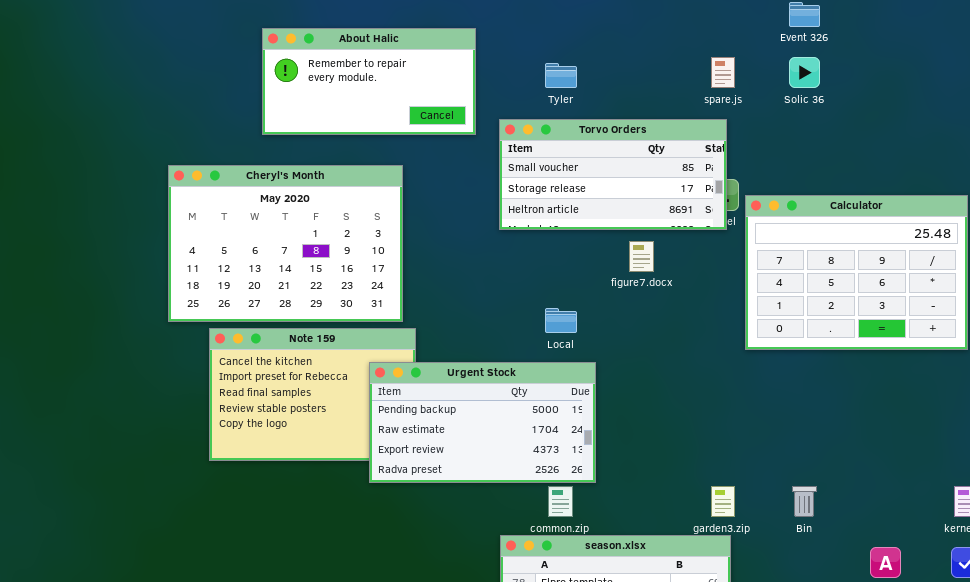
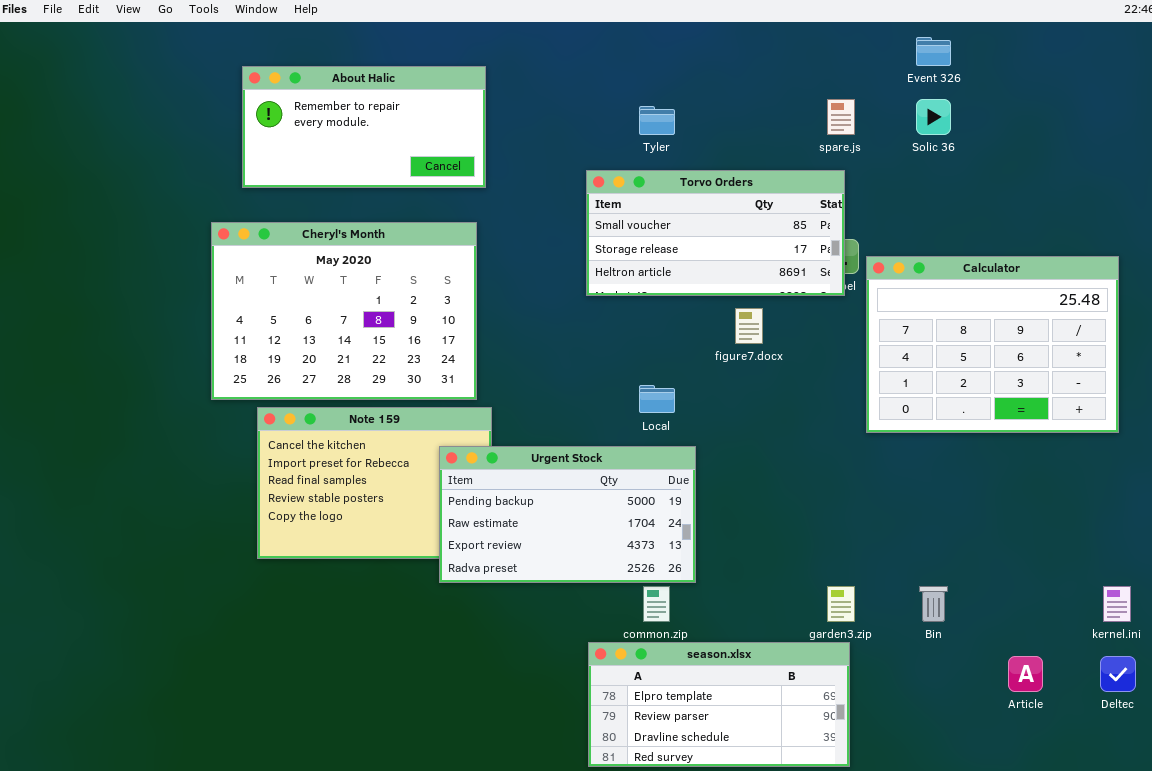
About Halic: [262,28,476,135] -> [242,66,486,188], moved

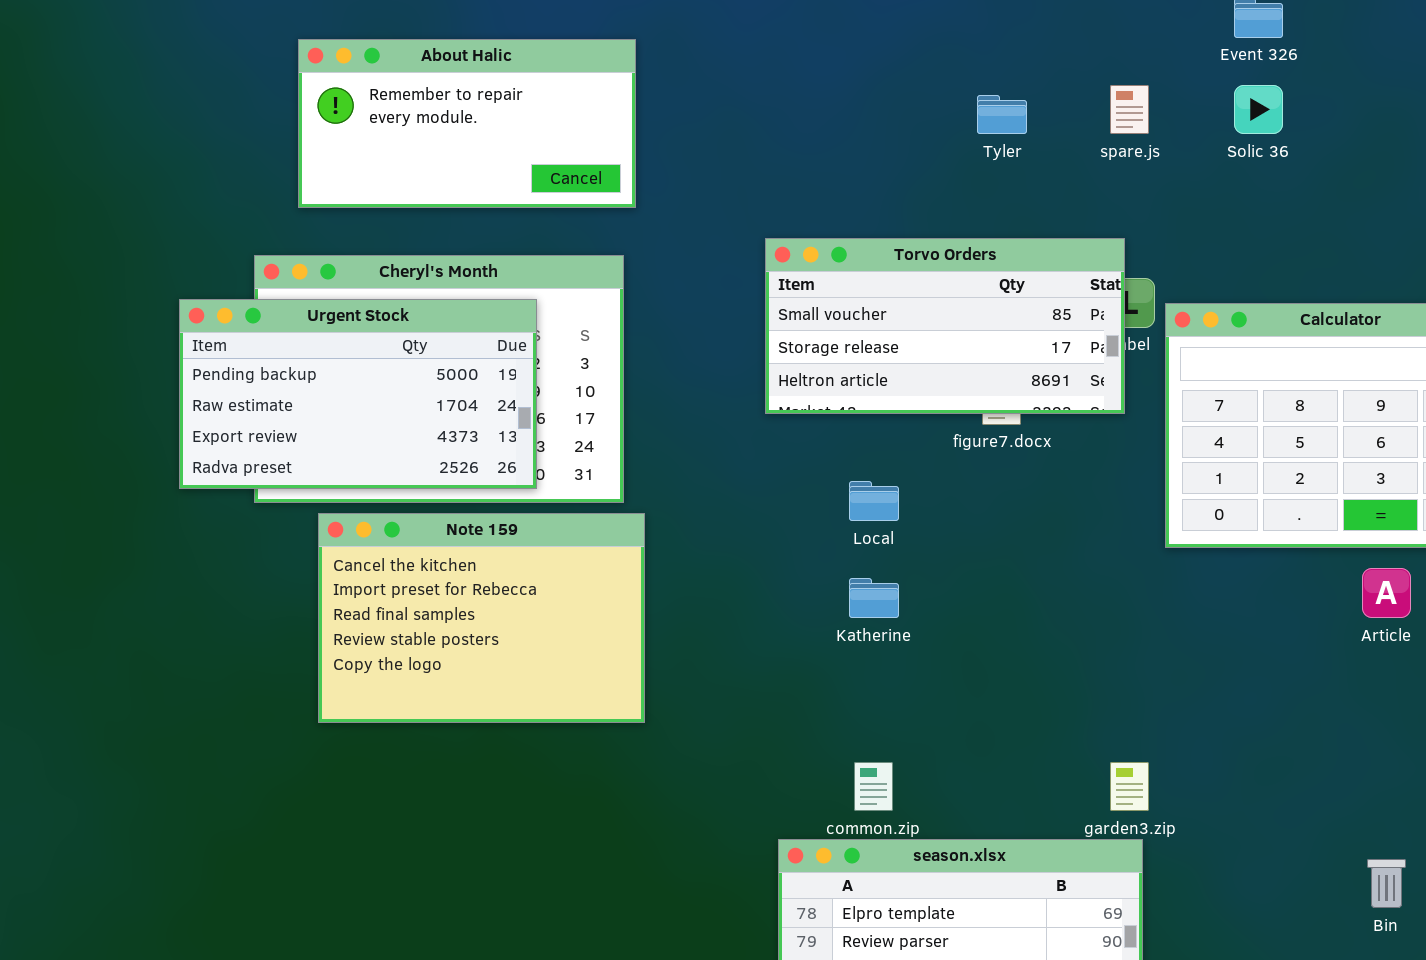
Tyler: [639,106,675,135] -> [977,95,1027,134], moved
Torvo Orders: [586,170,845,296] -> [765,238,1125,414], moved
Urgent Stock: [439,446,696,583] -> [179,299,537,489], moved
Bin: [919,586,948,622] -> [1367,859,1406,908], moved
Article: [1008,656,1043,692] -> [1362,568,1411,618], moved

